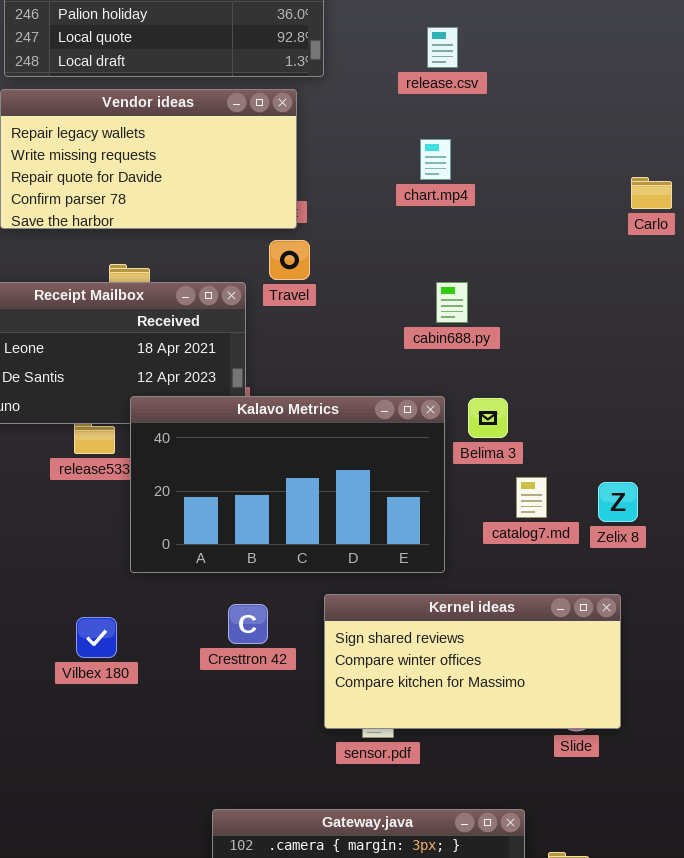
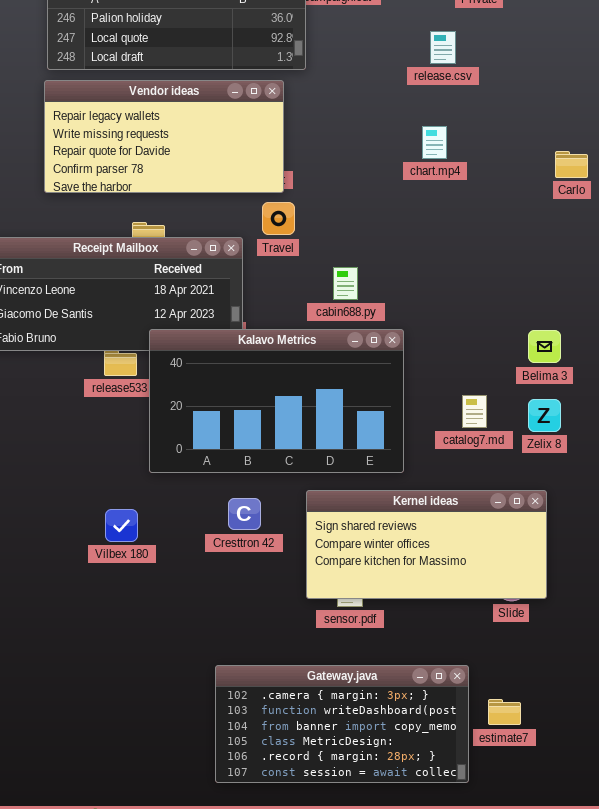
release.csv: [427,27,458,68] -> [430,31,456,64], moved
chart.mp4: [420,139,451,180] -> [422,126,447,159], moved
cabin688.py: [436,282,468,323] -> [333,267,358,300], moved
Belima 3: [468,398,508,438] -> [528,330,561,363], moved

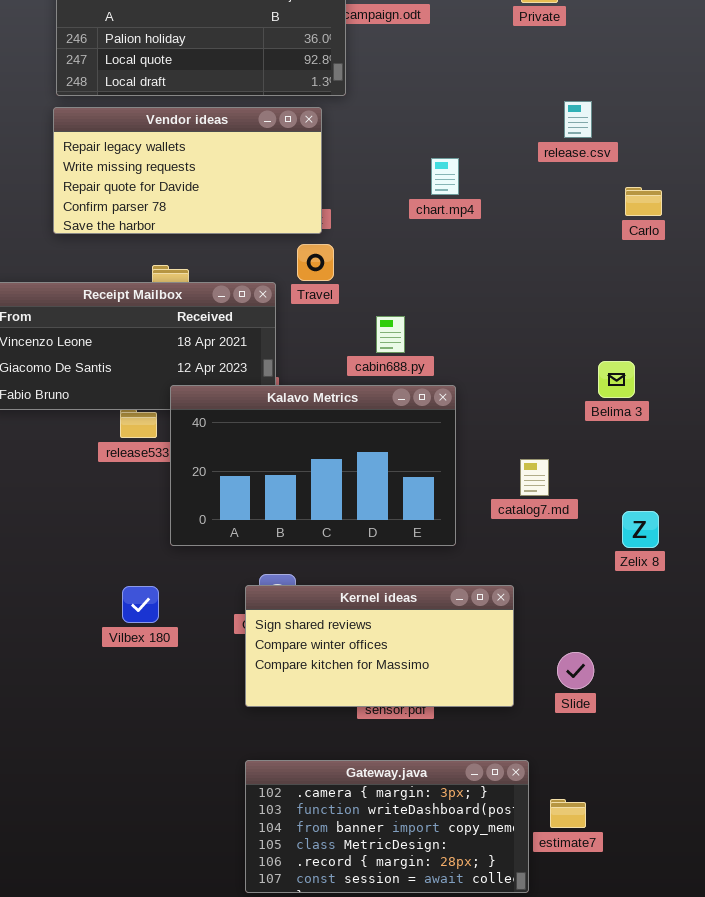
release.csv: [430,31,456,64] -> [564,101,592,138], moved
chart.mp4: [422,126,447,159] -> [431,158,459,195], moved
Belima 3: [528,330,561,363] -> [598,361,635,398], moved
Zelix 8: [528,399,561,432] -> [622,511,659,548], moved
Kernel ideas: [306,490,547,599] -> [245,585,514,707], moved

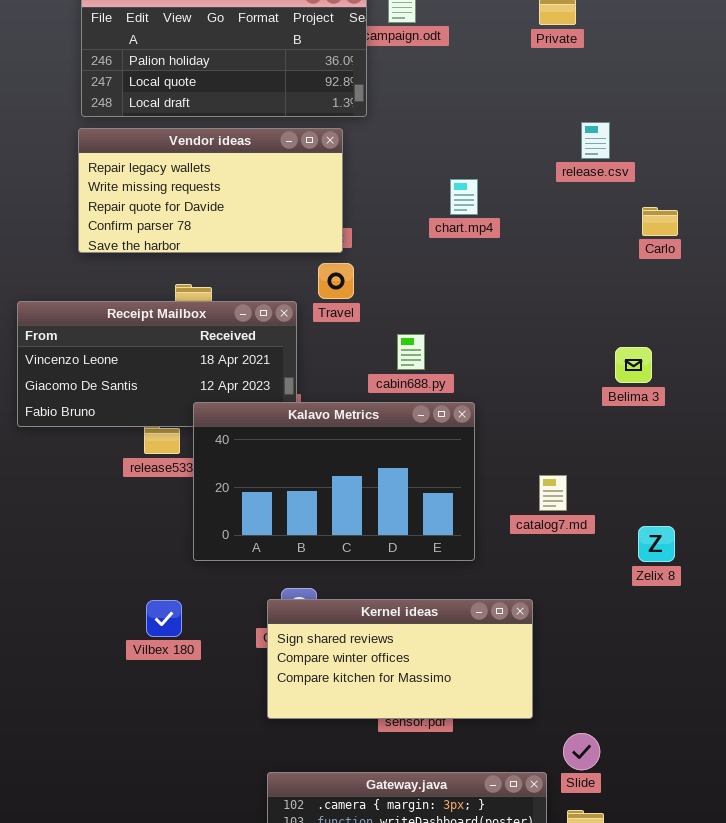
Belima 3: [598,361,635,398] -> [615,347,652,383], moved
Slide: [557,652,594,689] -> [563,733,600,770], moved

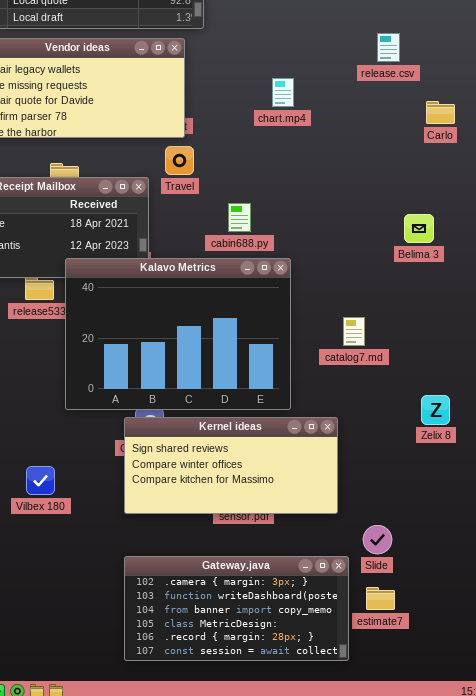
Kalavo Metrics: [193,402,475,561] -> [65,258,291,410], resized
Zelix 8: [638,526,675,562] -> [421,395,450,425], moved
Vilbex 180: [146,600,182,637] -> [26,466,55,495], moved

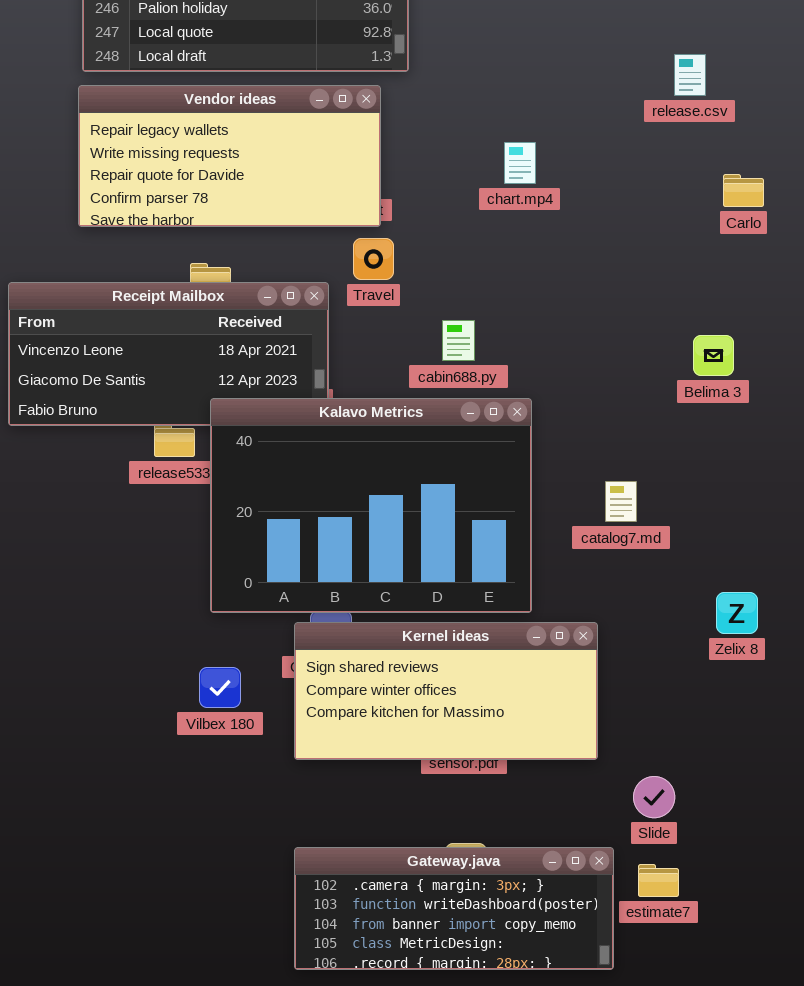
release.csv: [377,33,400,62] -> [674,54,706,96], moved
Vilbex 180: [26,466,55,495] -> [199,667,241,708], moved
Gateway.java: [124,556,349,661] -> [294,847,614,970], resized

